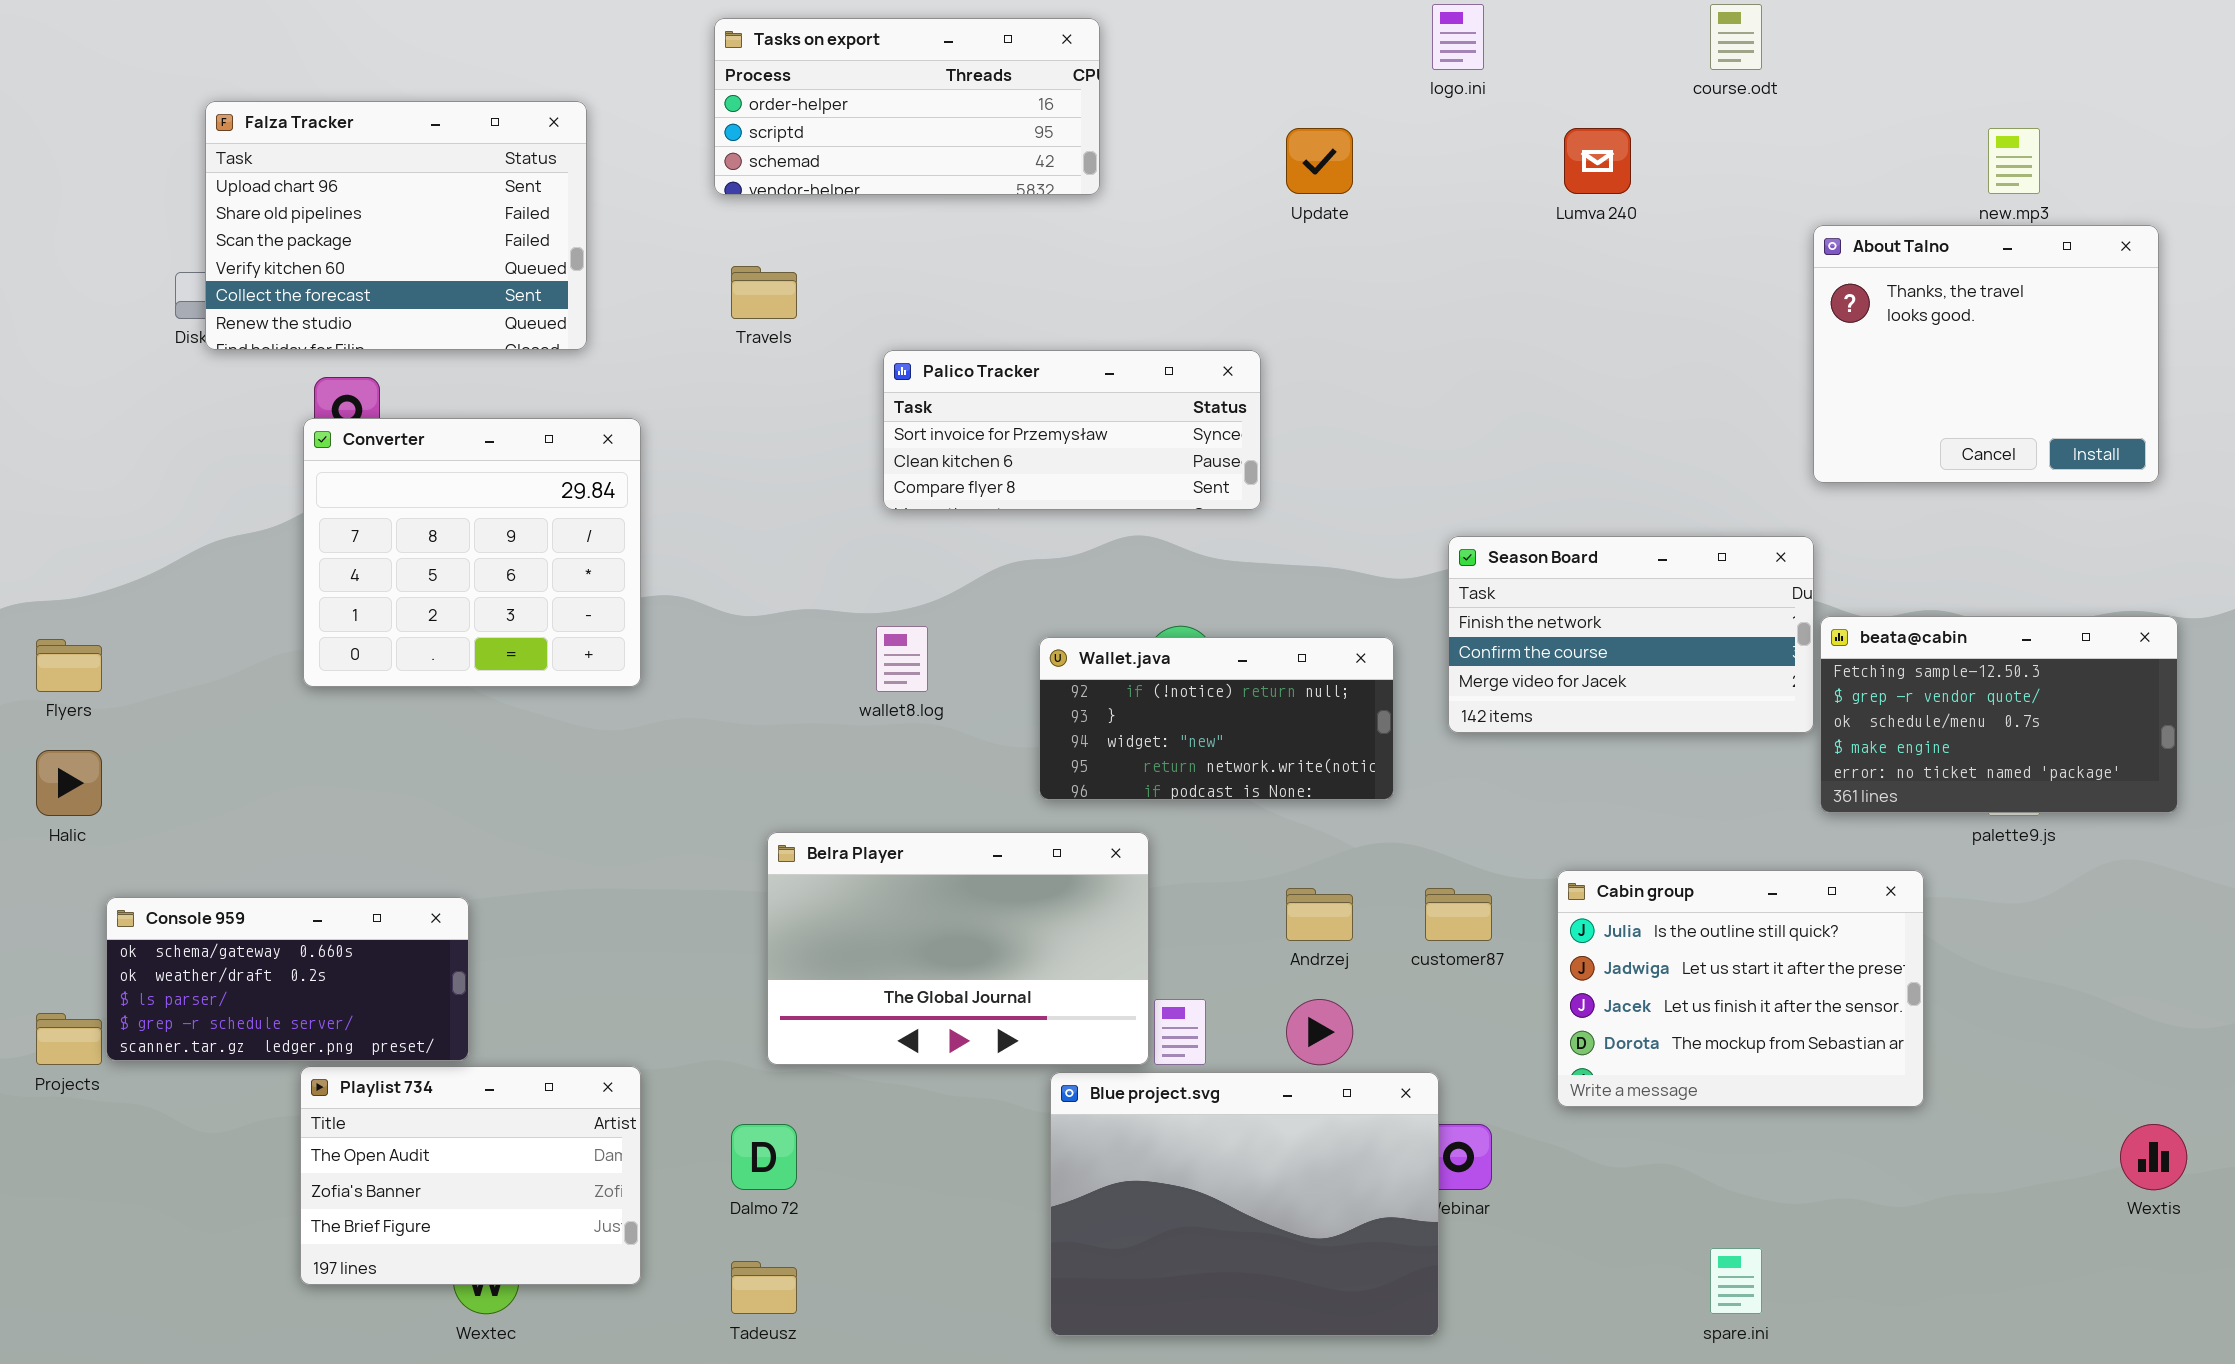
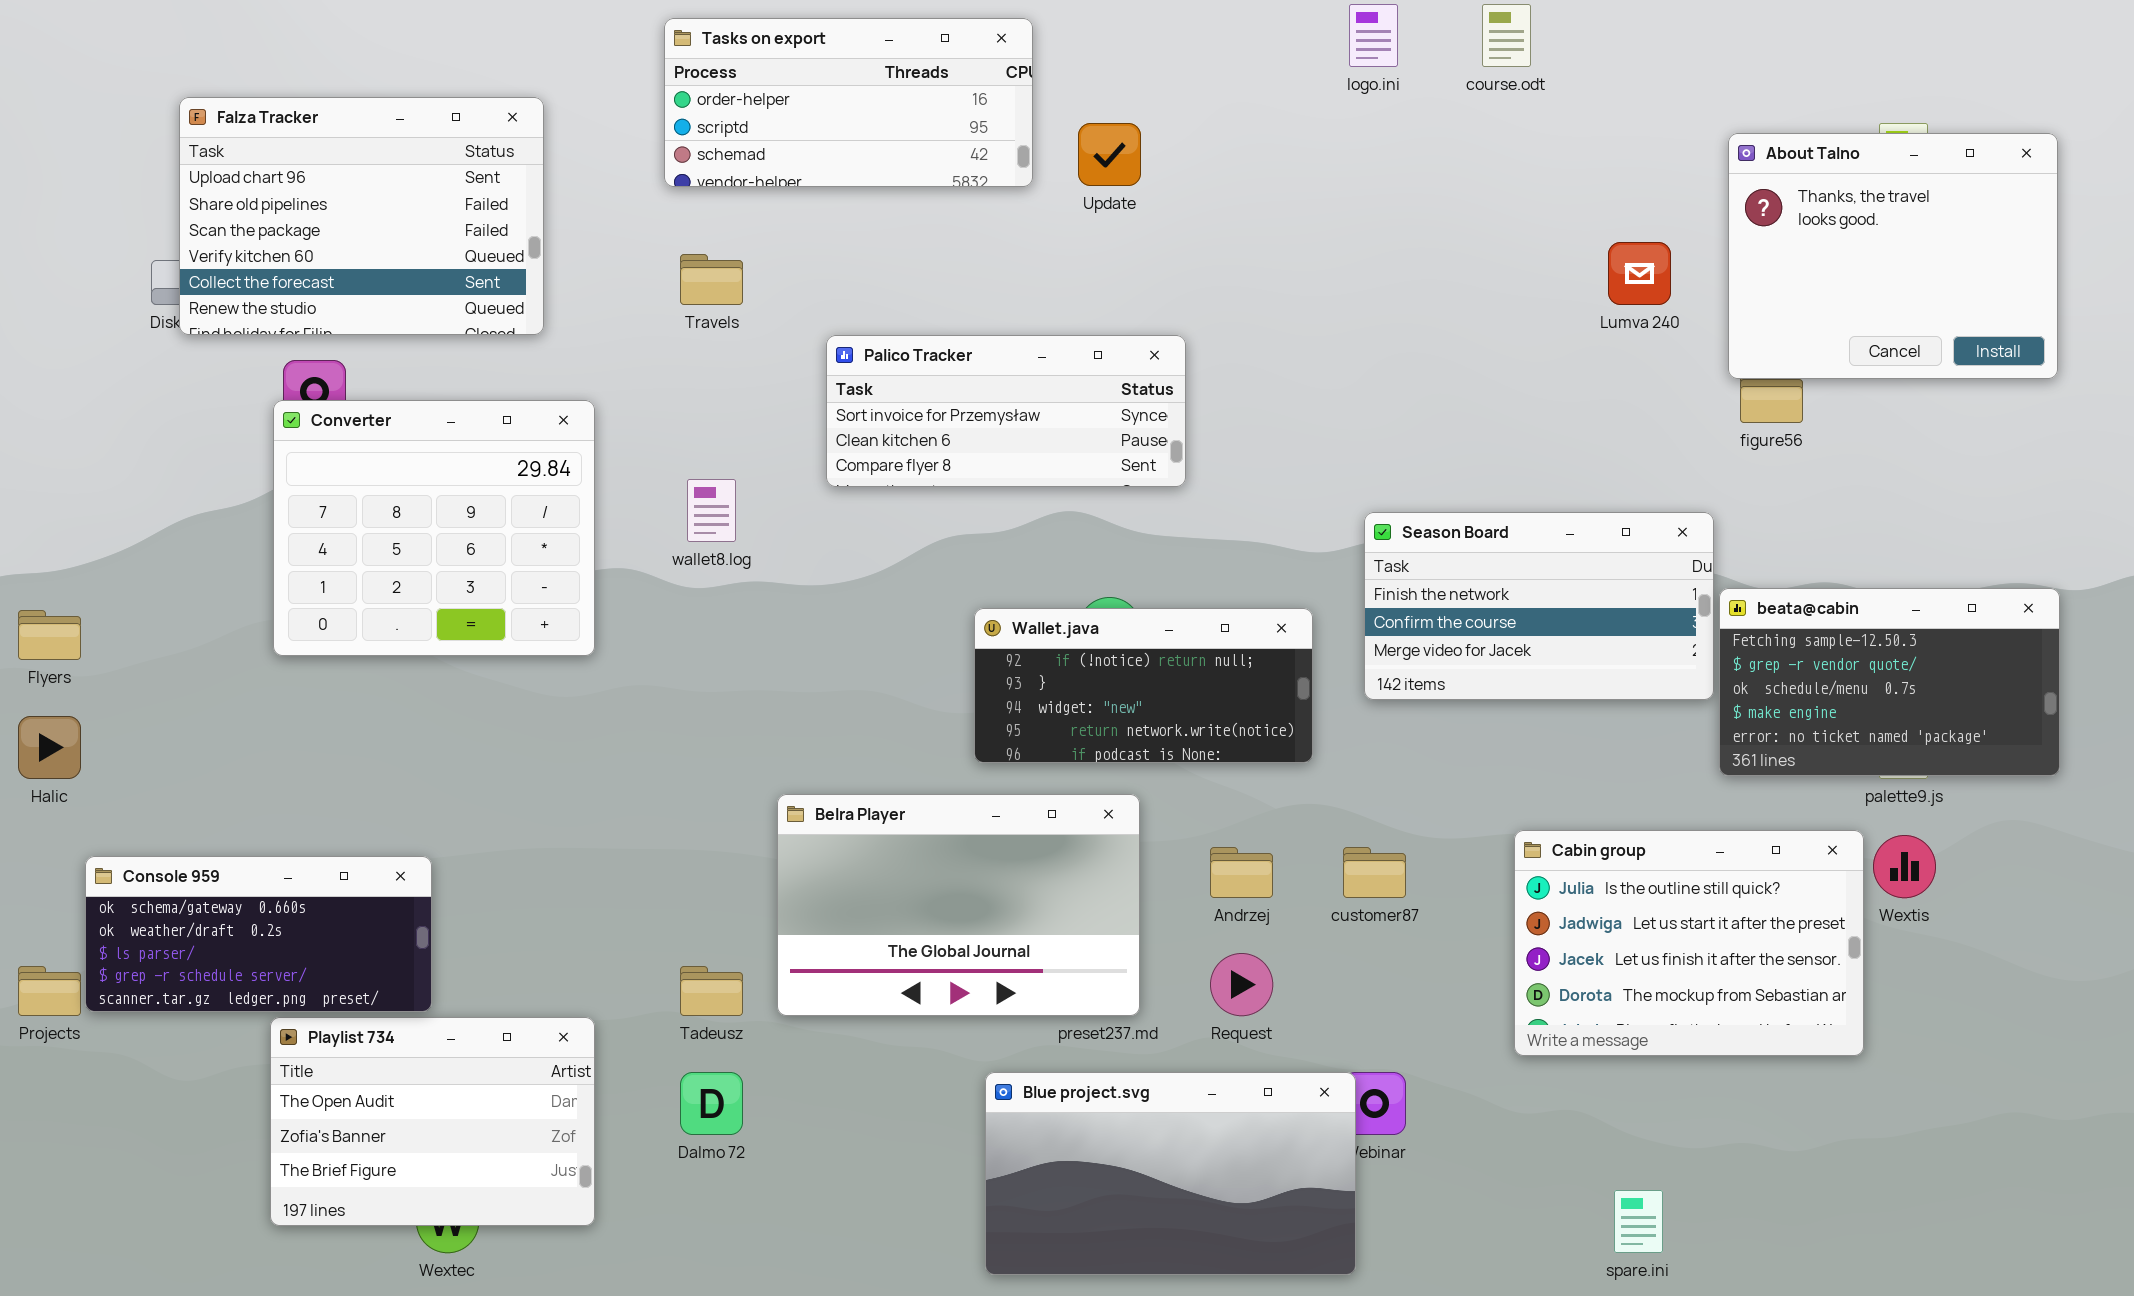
course.odt: [1710,4,1762,70] -> [1482,4,1531,67], moved
Update: [1286,128,1353,194] -> [1078,123,1141,186], moved
Lumva 240: [1564,128,1631,194] -> [1608,242,1671,305], moved
About Talno: [1813,225,2159,483] -> [1728,133,2058,379], moved
wallet8.log: [876,626,928,692] -> [687,479,736,542], moved
Belra Player: [767,832,1149,1065] -> [777,794,1140,1016], moved
Cabin group: [1557,870,1924,1107] -> [1514,830,1864,1056], moved
Blue project.svg: [1050,1072,1439,1336] -> [985,1072,1356,1275], resized
Wextis: [2120,1124,2187,1190] -> [1873,835,1936,898], moved
Tadeusz: [731,1261,797,1314] -> [680,966,743,1016], moved

